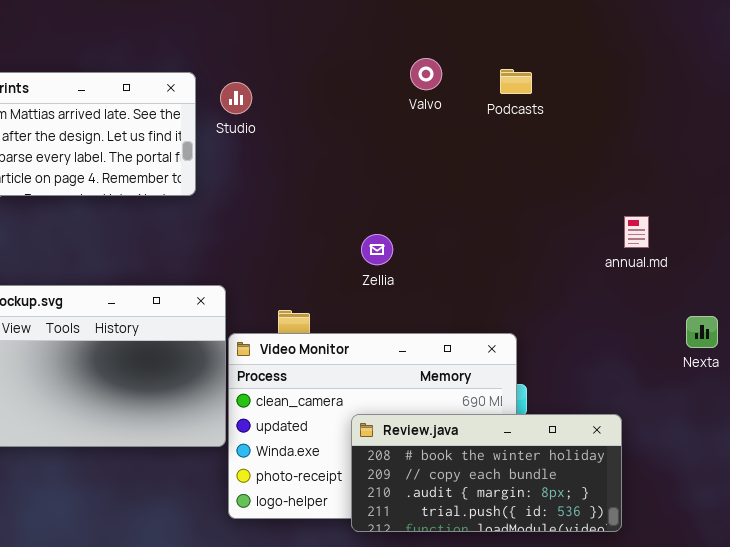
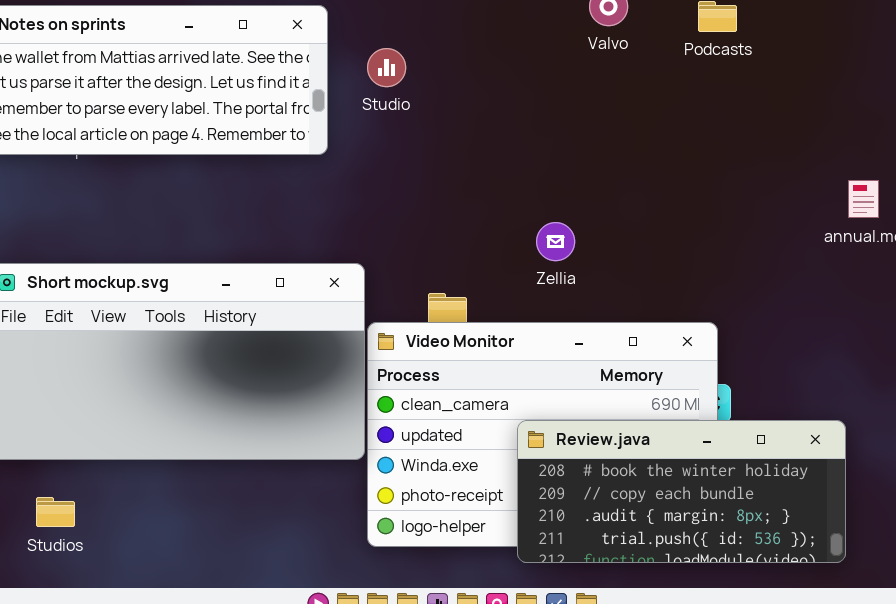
Studio: [220,82,252,114] -> [367,48,406,87], moved
Zellia: [361,234,393,265] -> [536,222,575,261], moved

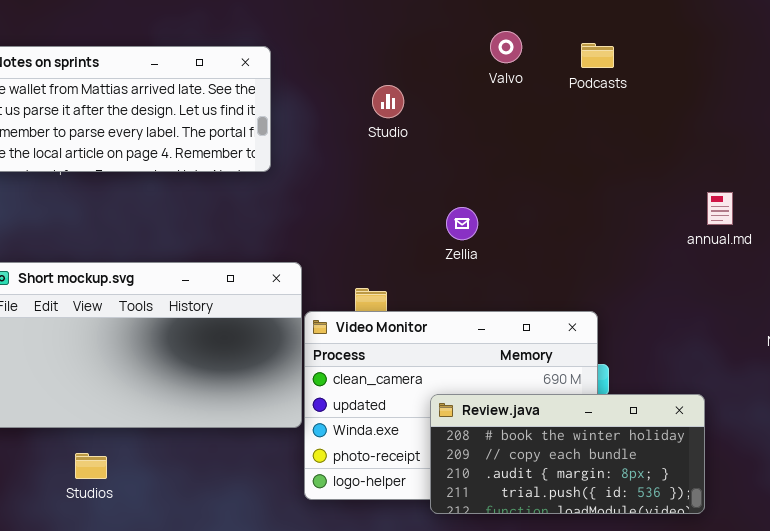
Studio: [367,48,406,87] -> [372,85,404,118], moved
Zellia: [536,222,575,261] -> [446,207,478,240], moved
Studios: [36,497,75,527] -> [75,453,107,479], moved

